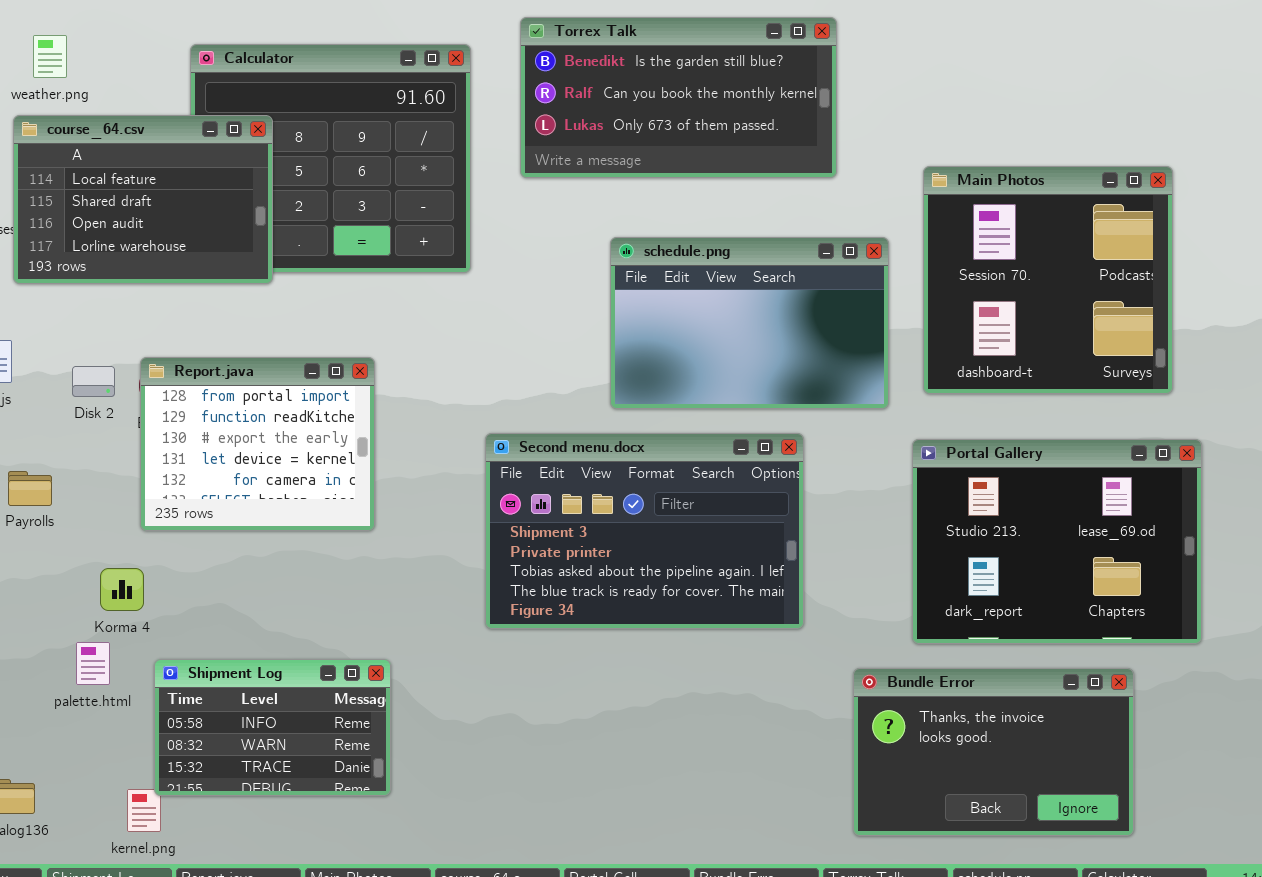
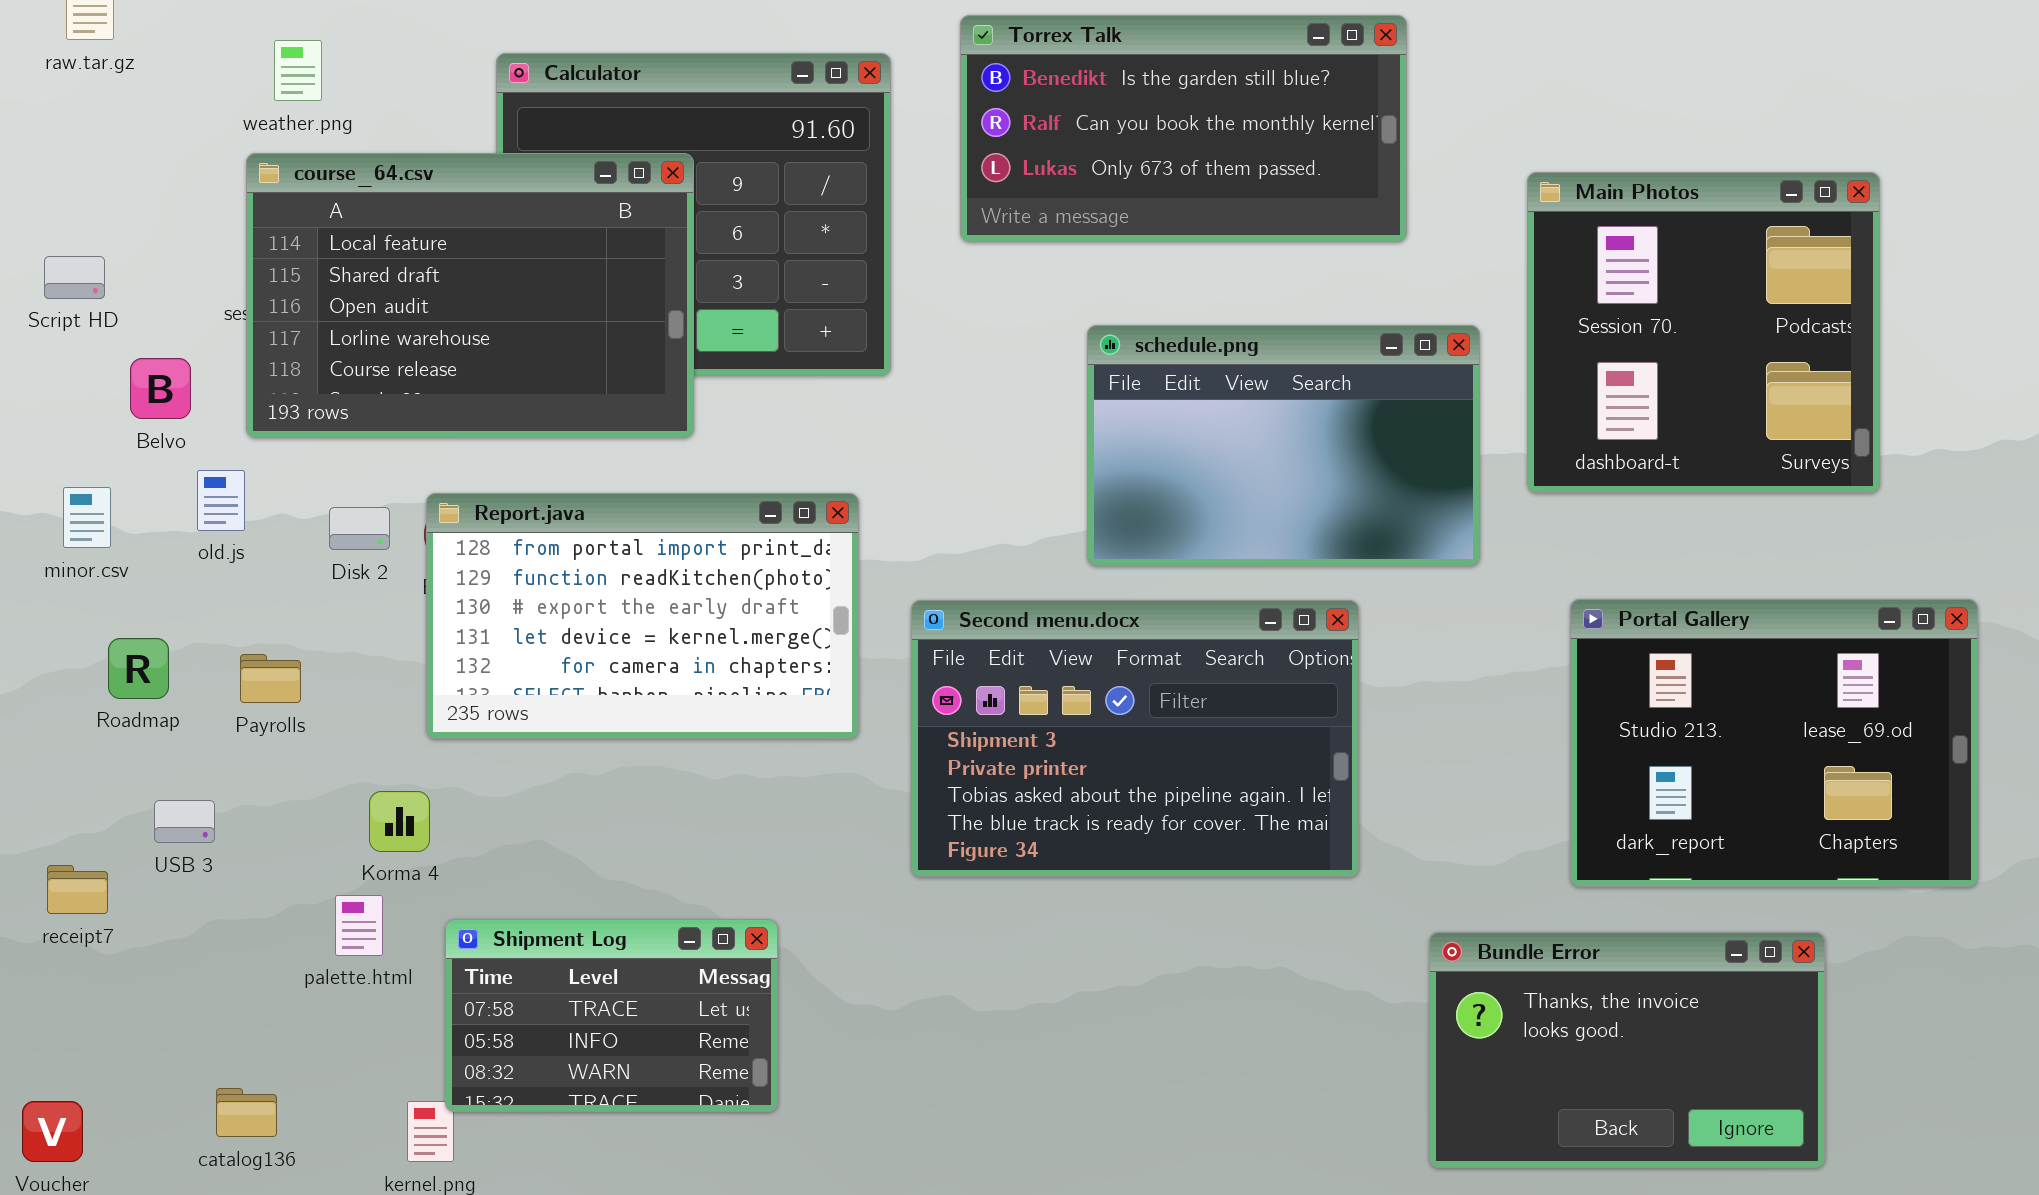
course_64.csv: [13,115,273,284] -> [246,153,694,438], resized
Main Photos: [923,166,1173,394] -> [1527,172,1880,493], moved
Report.java: [140,357,375,531] -> [426,493,859,739], resized
Portal Gallery: [912,439,1202,644] -> [1570,599,1978,887], moved
Shipment Log: [154,659,391,796] -> [445,919,778,1112], scrolled up 1 row

